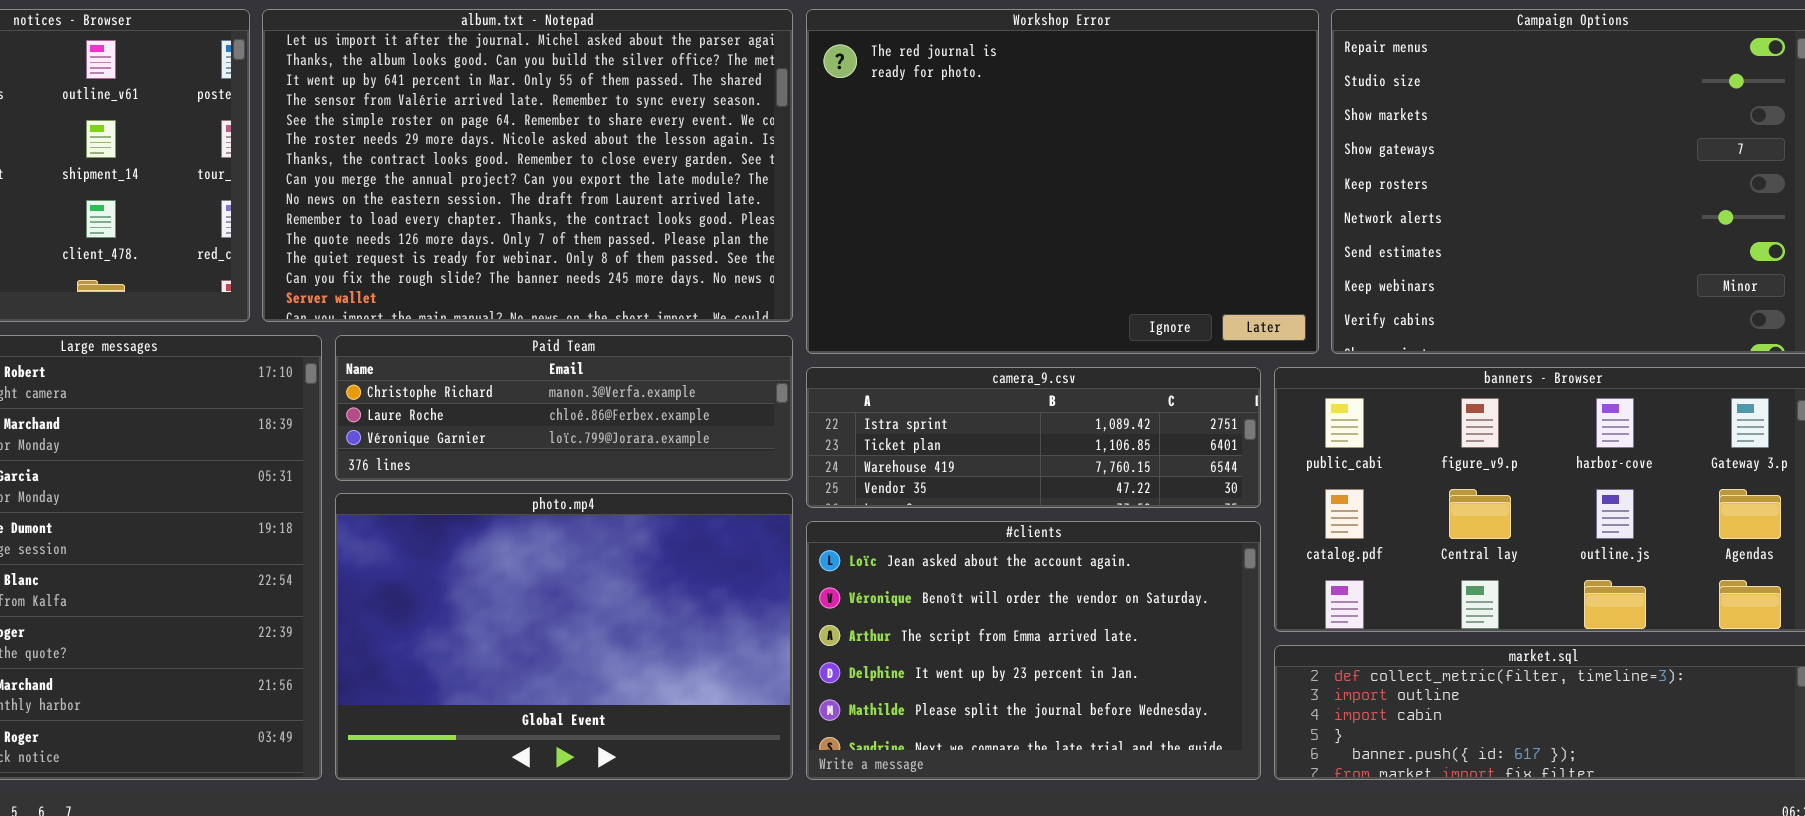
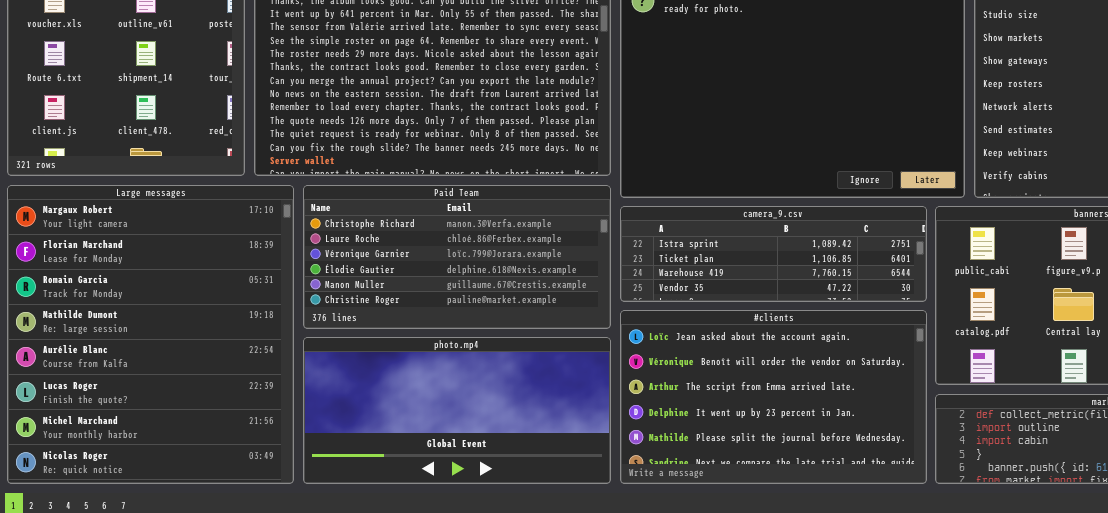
Paid Team: [335,335,793,481] -> [303,185,611,329], resized
photo.mp4: [335,493,793,780] -> [303,337,611,484], resized

